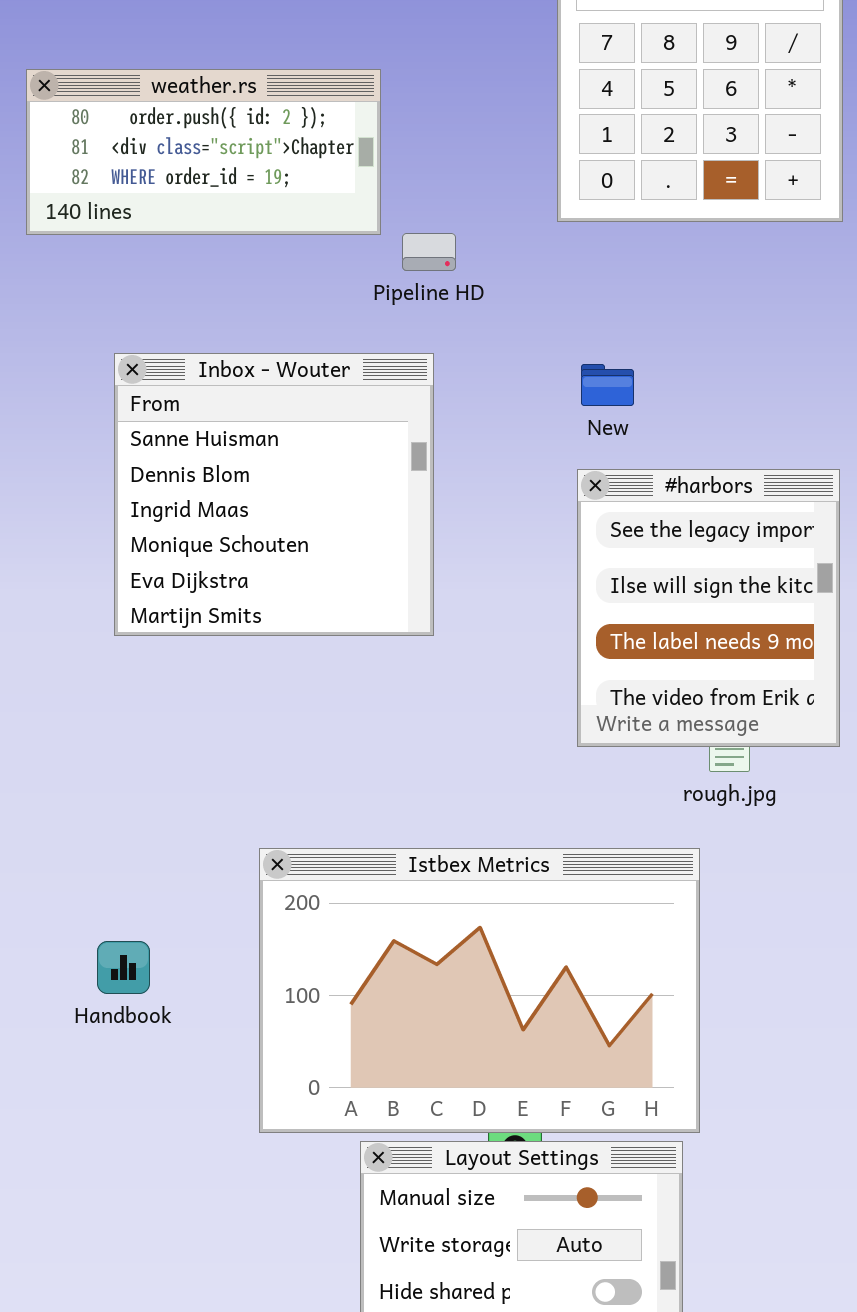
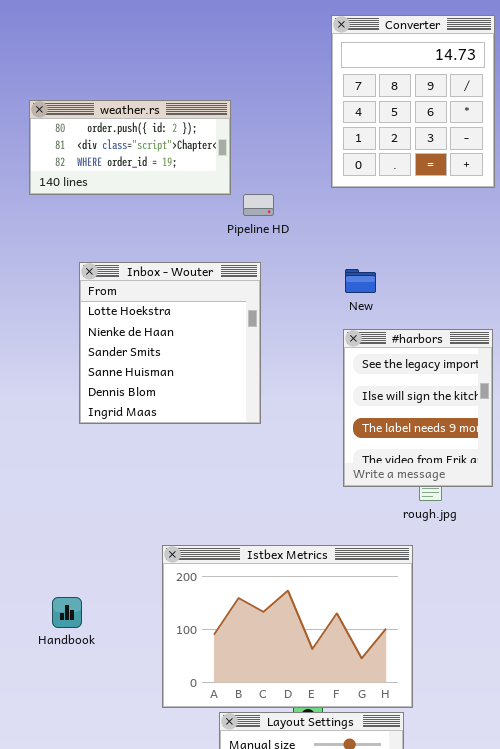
Inbox - Wouter: [114,353,434,636] -> [79,262,261,424], scrolled up 3 rows
Handbook: [97,941,150,994] -> [52,597,82,628], moved

